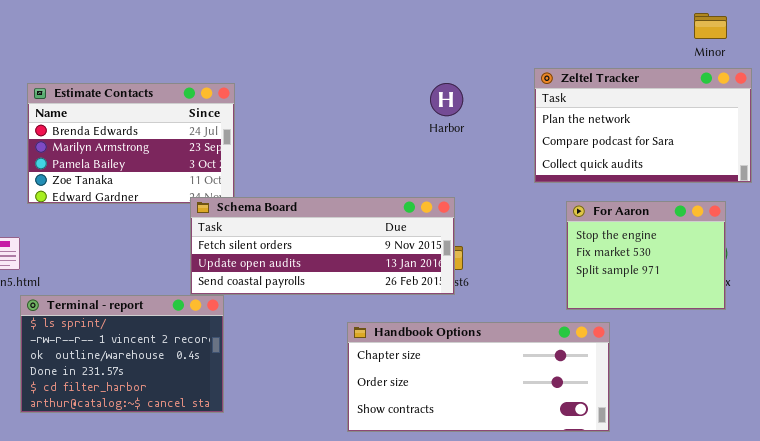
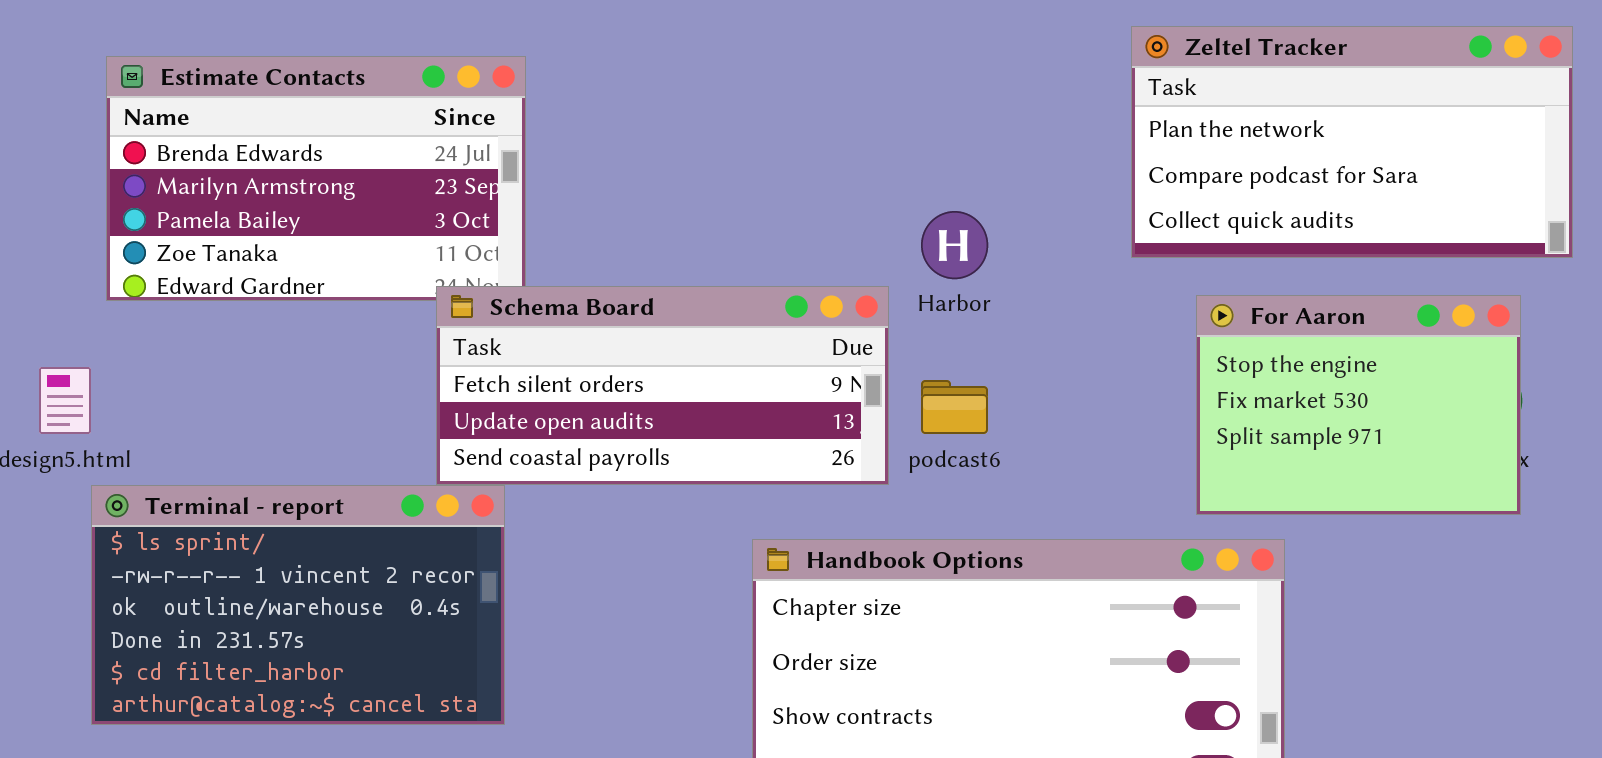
Harbor: [430,83,463,116] -> [921,211,988,279], moved
Schema Board: [190,197,455,295] -> [436,286,889,485], resized

